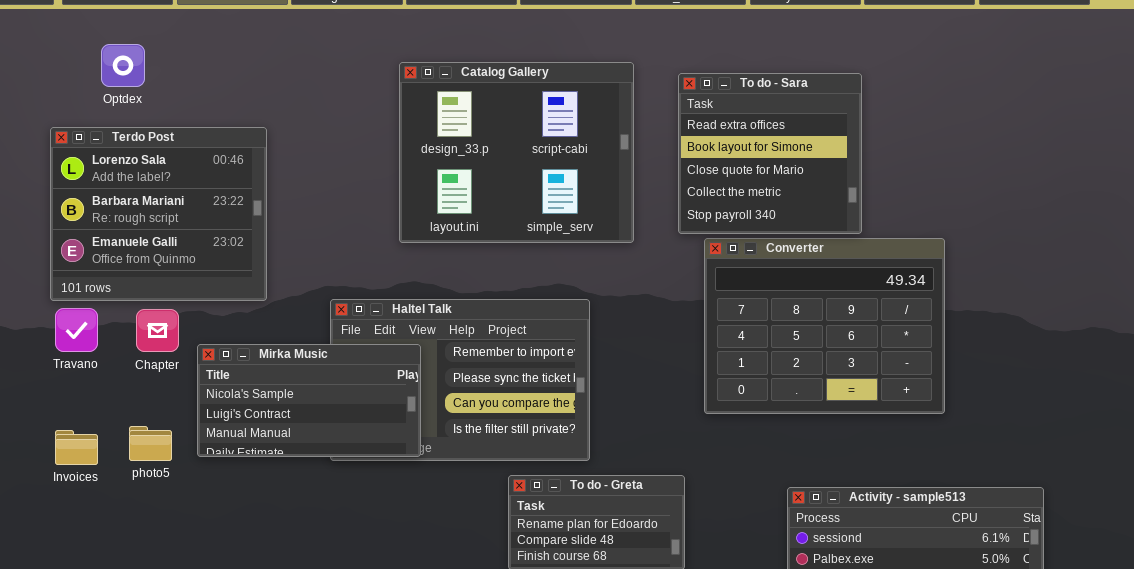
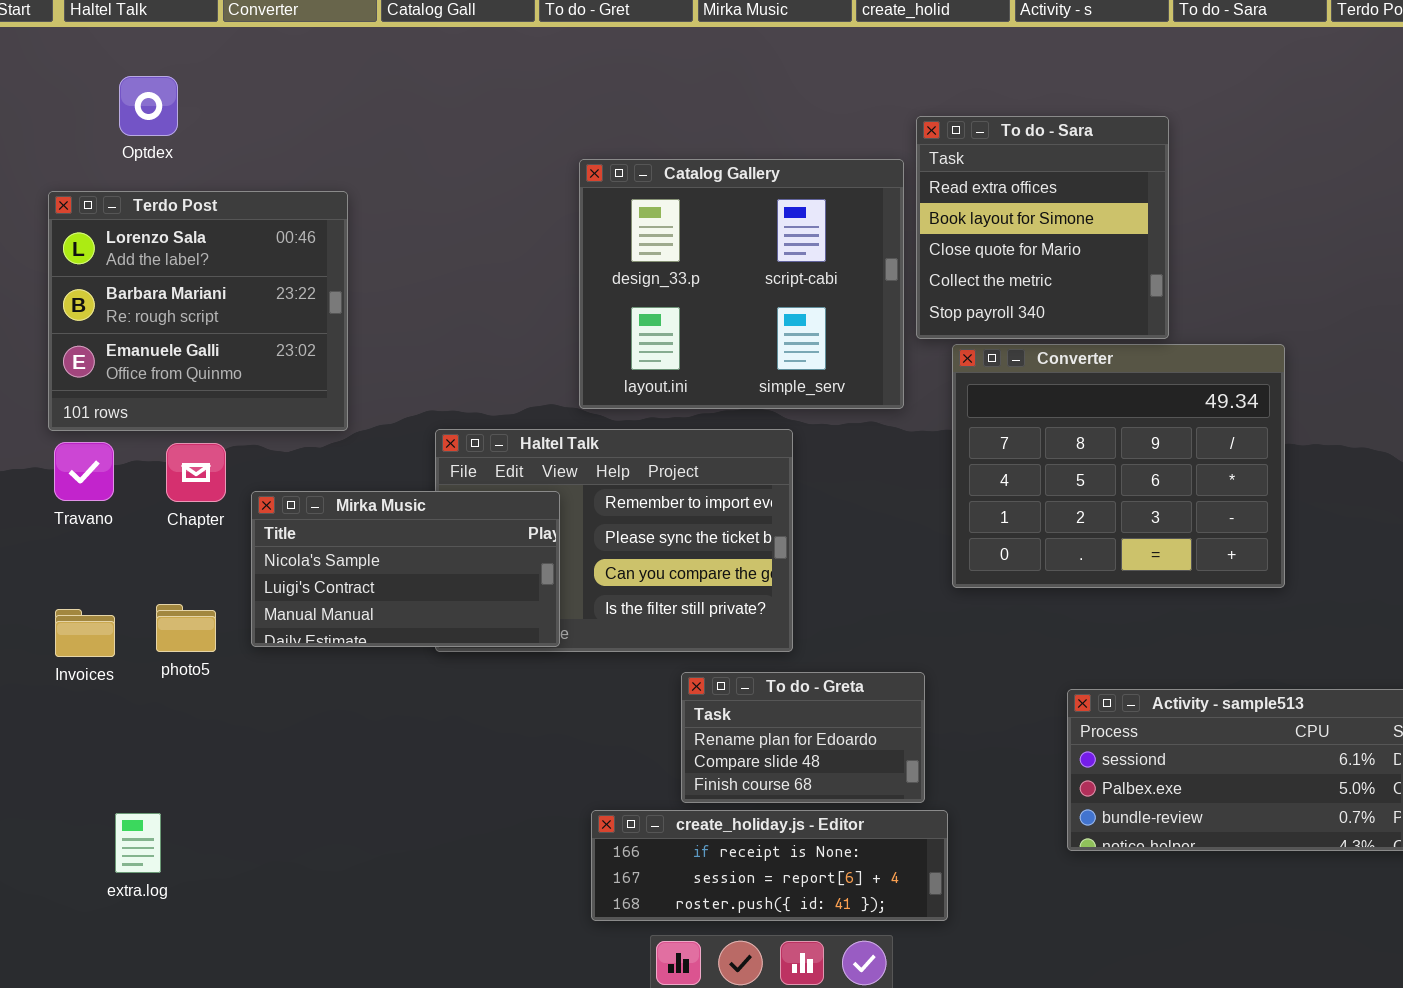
Catalog Gallery: [399,62,634,243] -> [579,159,904,409], moved

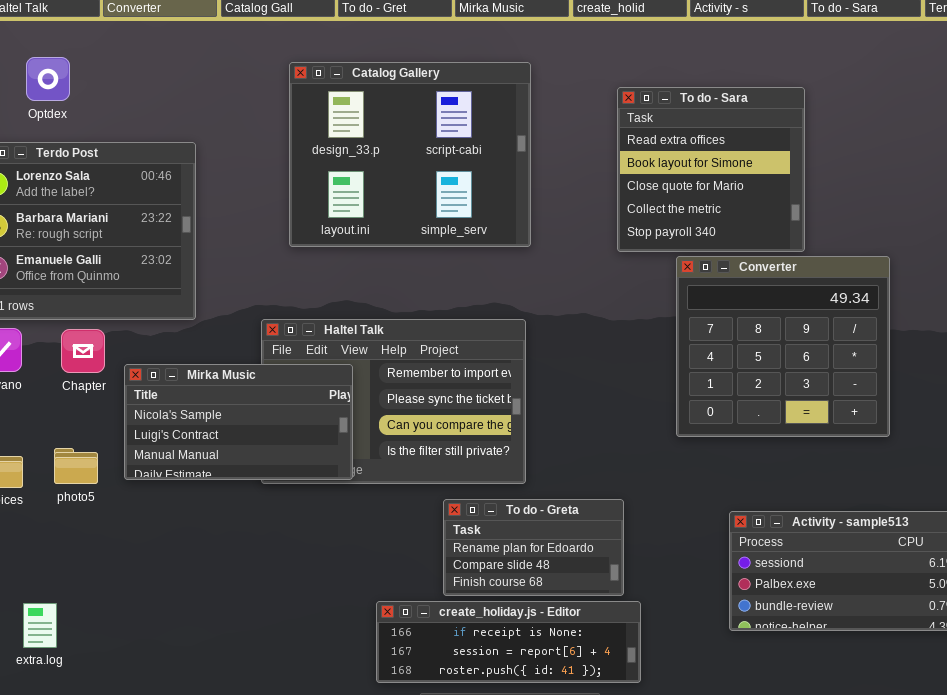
Catalog Gallery: [579,159,904,409] -> [289,62,531,247], moved
Converter: [952,344,1285,588] -> [676,256,890,437], resized

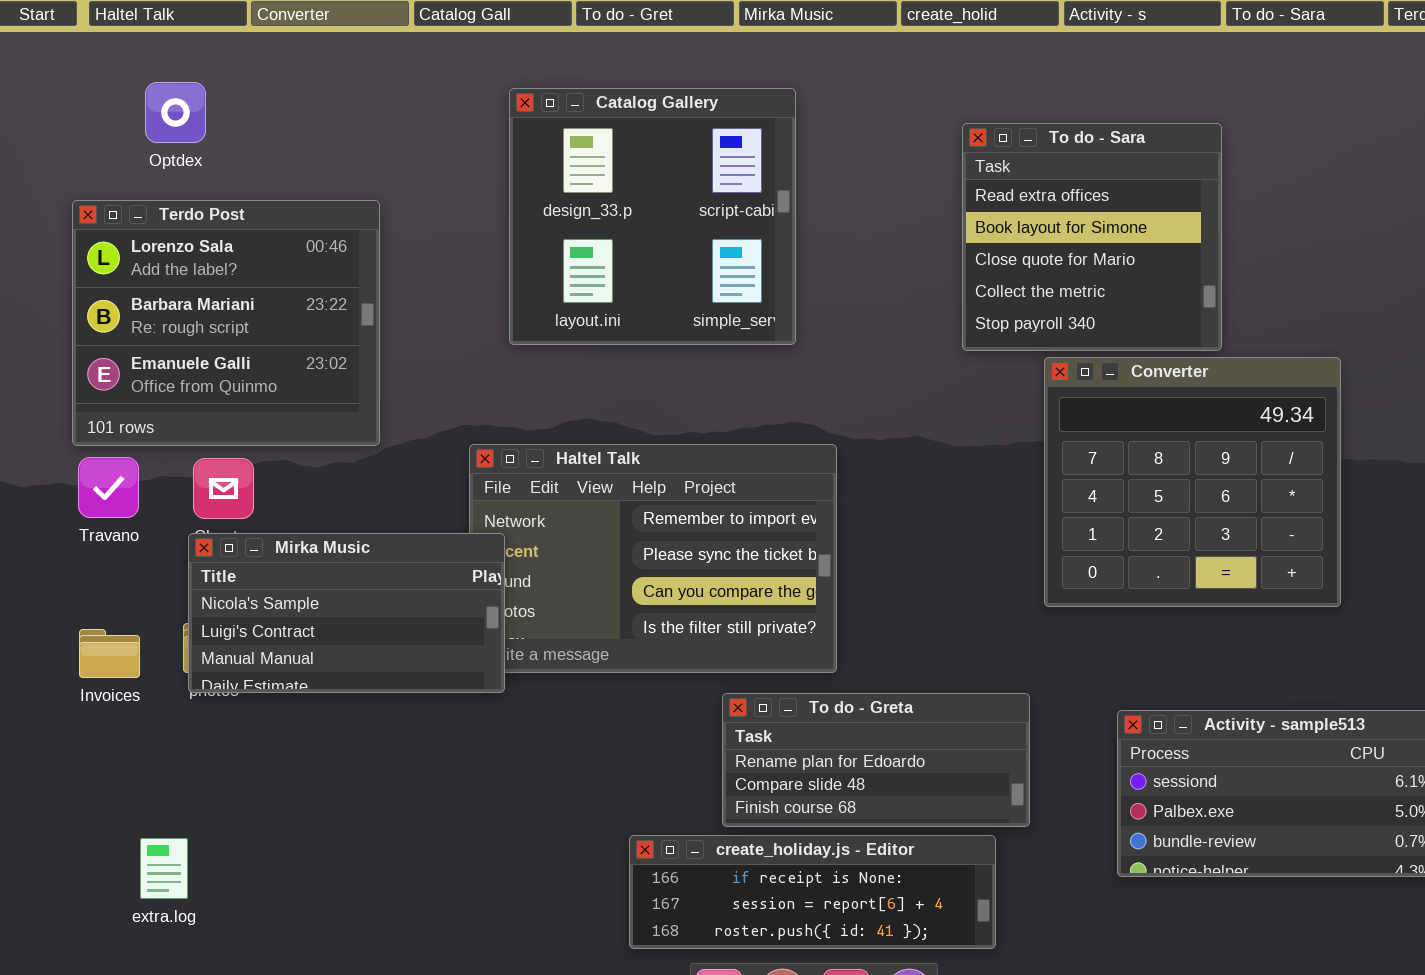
Catalog Gallery: [289,62,531,247] -> [509,88,796,345], resized
Mirka Music: [124,364,353,480] -> [188,533,505,693], moved
To do - Greta: [443,499,624,596] -> [722,693,1030,827], resized

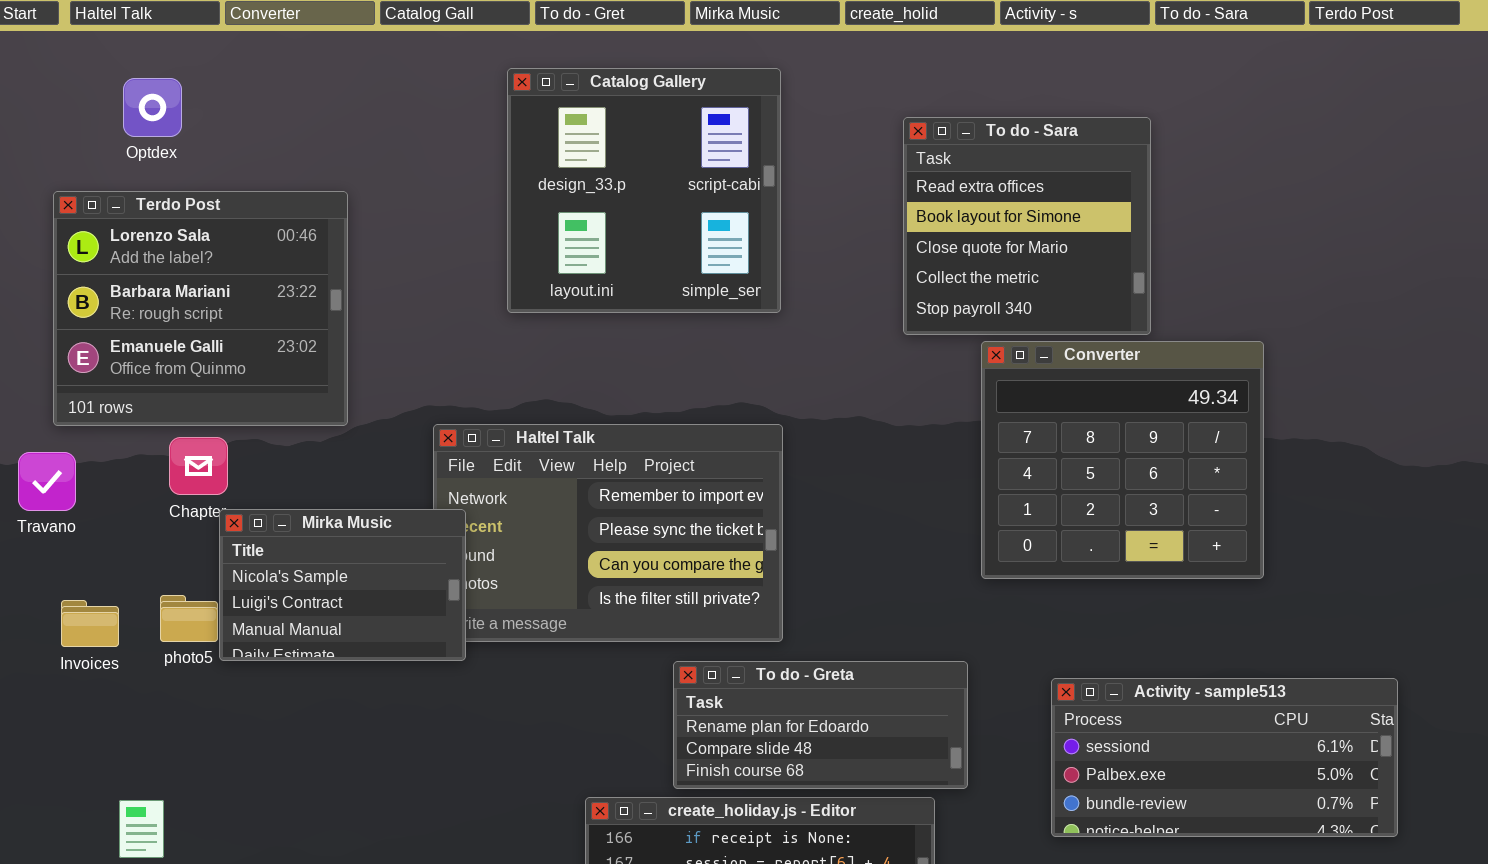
Catalog Gallery: [509,88,796,345] -> [507,68,781,313], moved
Travano: [78,457,139,518] -> [18,452,76,511], moved
Mirka Music: [188,533,505,693] -> [219,509,466,661], resized

